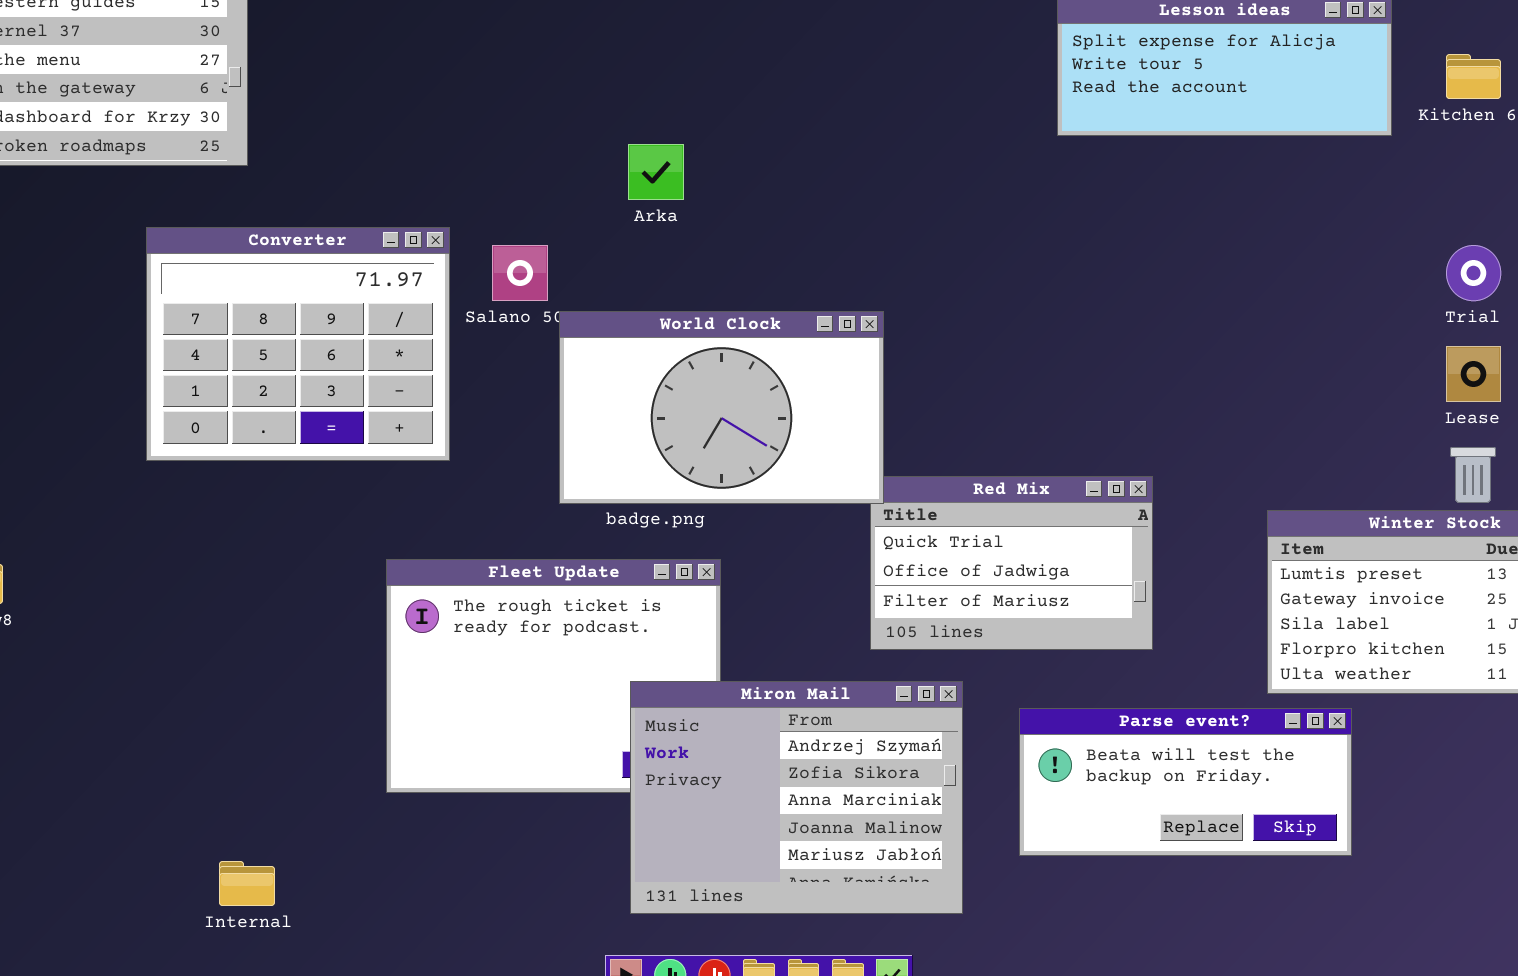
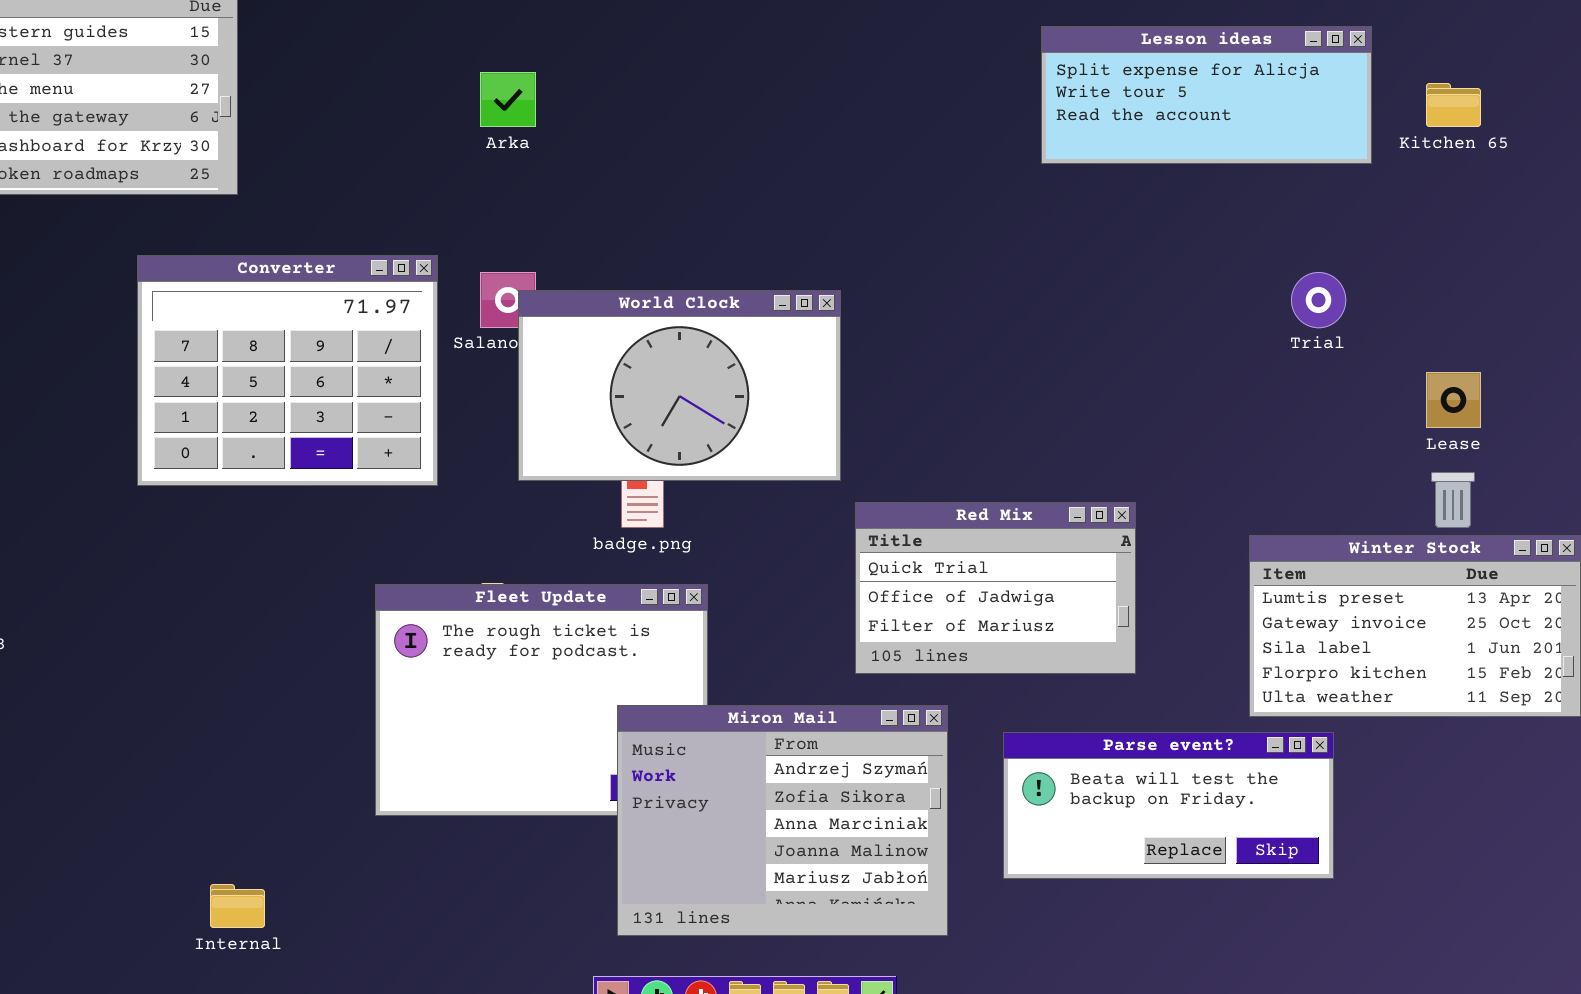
Arka: [628,144,684,200] -> [480,72,536,127], moved
Trial: [1446,245,1501,301] -> [1291,272,1346,328], moved
World Clock: [559,311,884,504] -> [518,290,841,481], moved

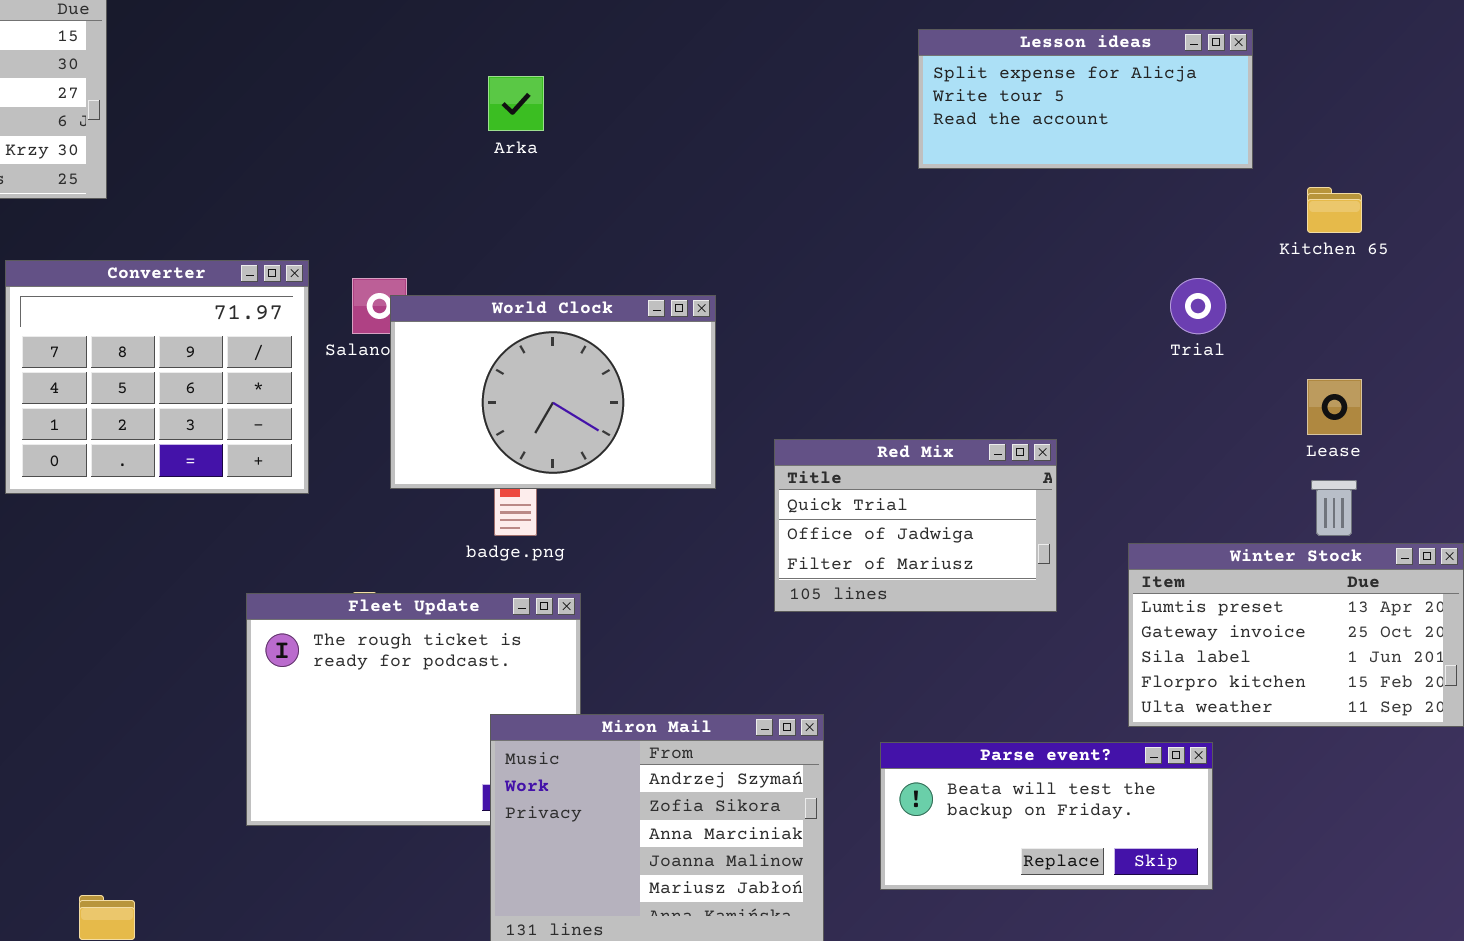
Arka: [480,72,536,127] -> [488,76,544,131], moved
Kitchen 65: [1426,83,1481,127] -> [1307,187,1362,233], moved
Red Mix: [855,502,1136,674] -> [774,439,1057,612], moved

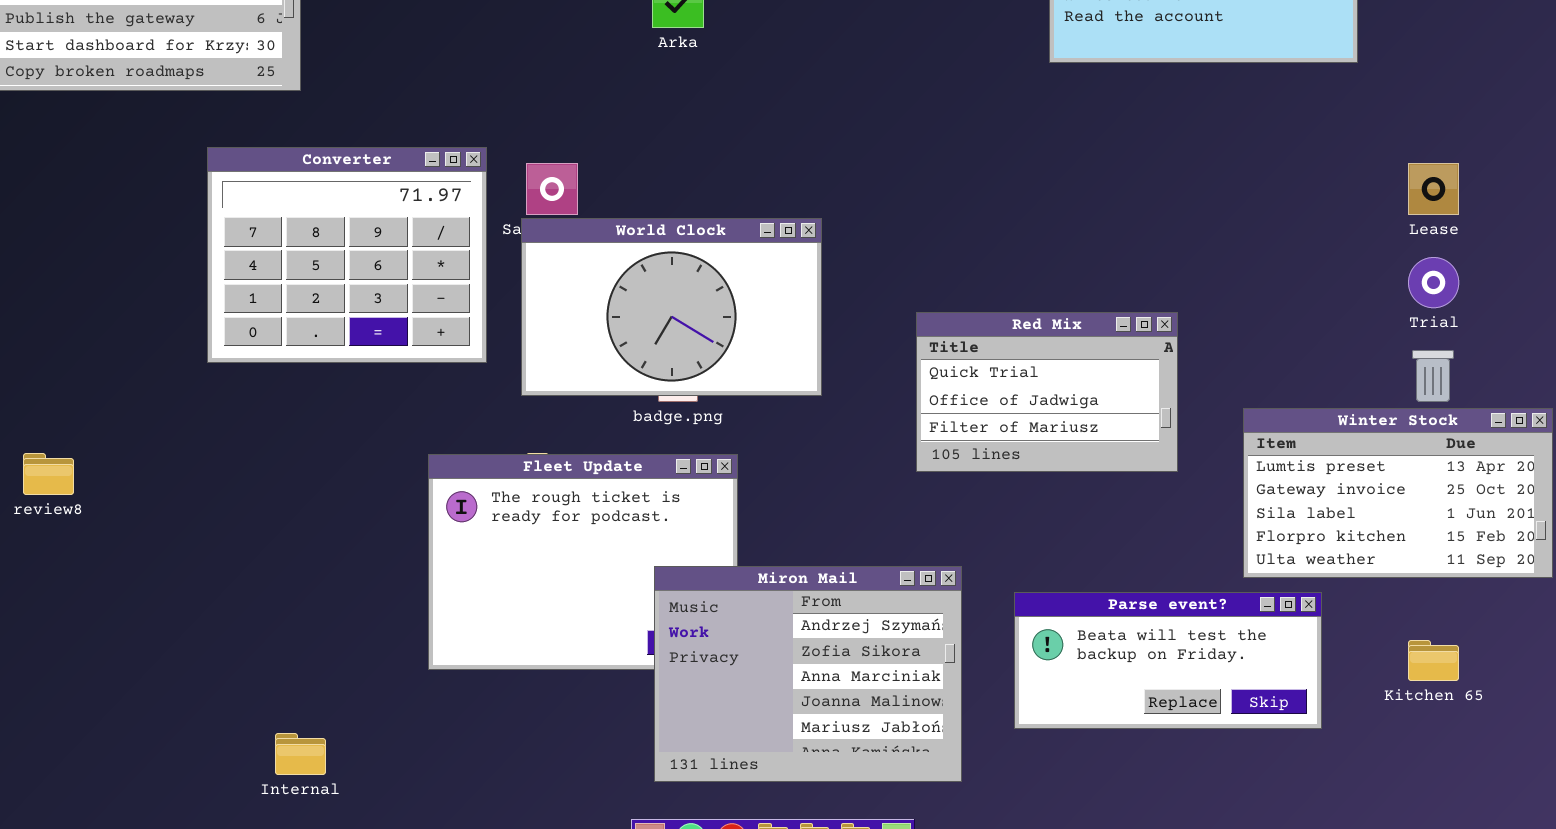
Kitchen 65: [1307,187,1362,233] -> [1408,640,1459,681], moved
Trial: [1170,278,1226,334] -> [1408,257,1459,308], moved
World Clock: [390,295,716,489] -> [521,218,822,396], moved
Lease: [1307,379,1362,435] -> [1408,163,1459,215], moved

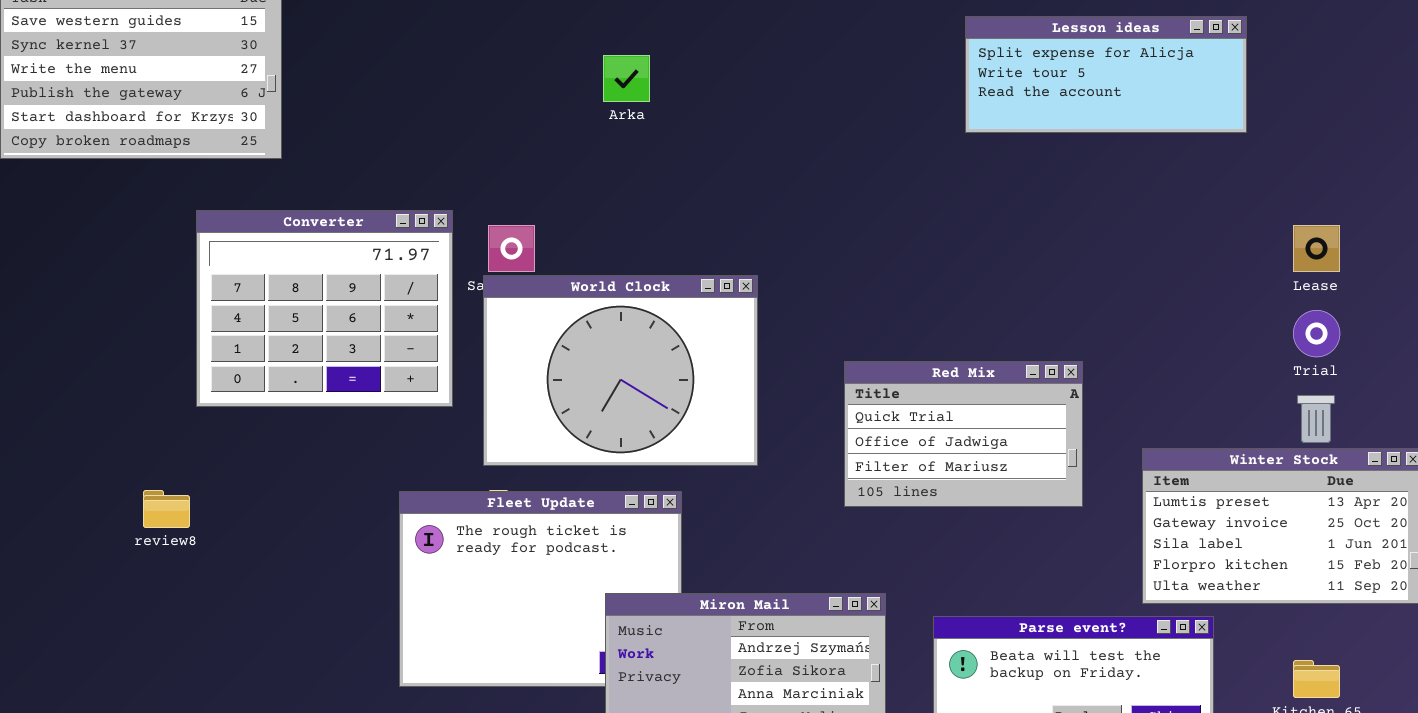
World Clock: [521,218,822,396] -> [483,275,758,466], resized
review8: [23,453,74,495] -> [143,490,190,528], moved

